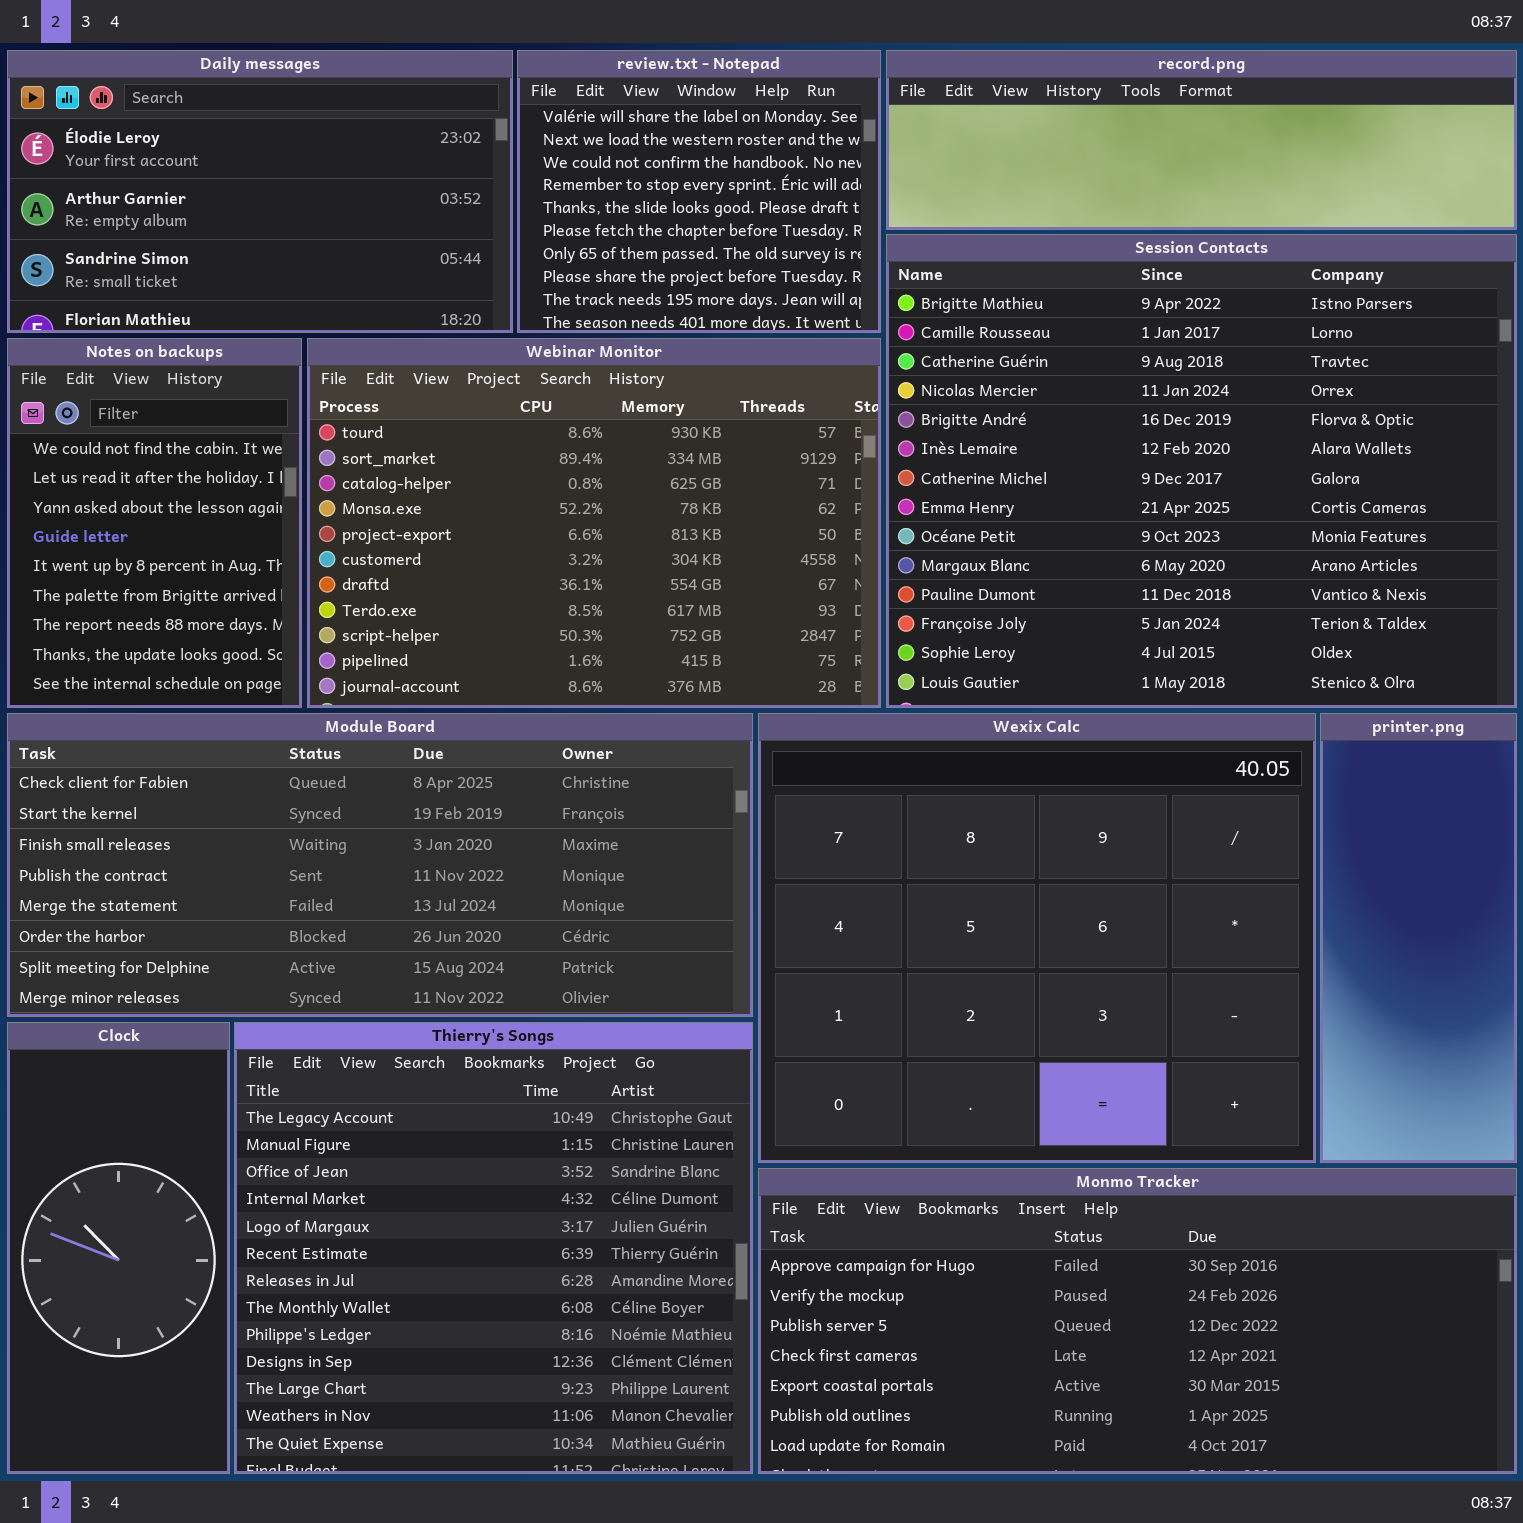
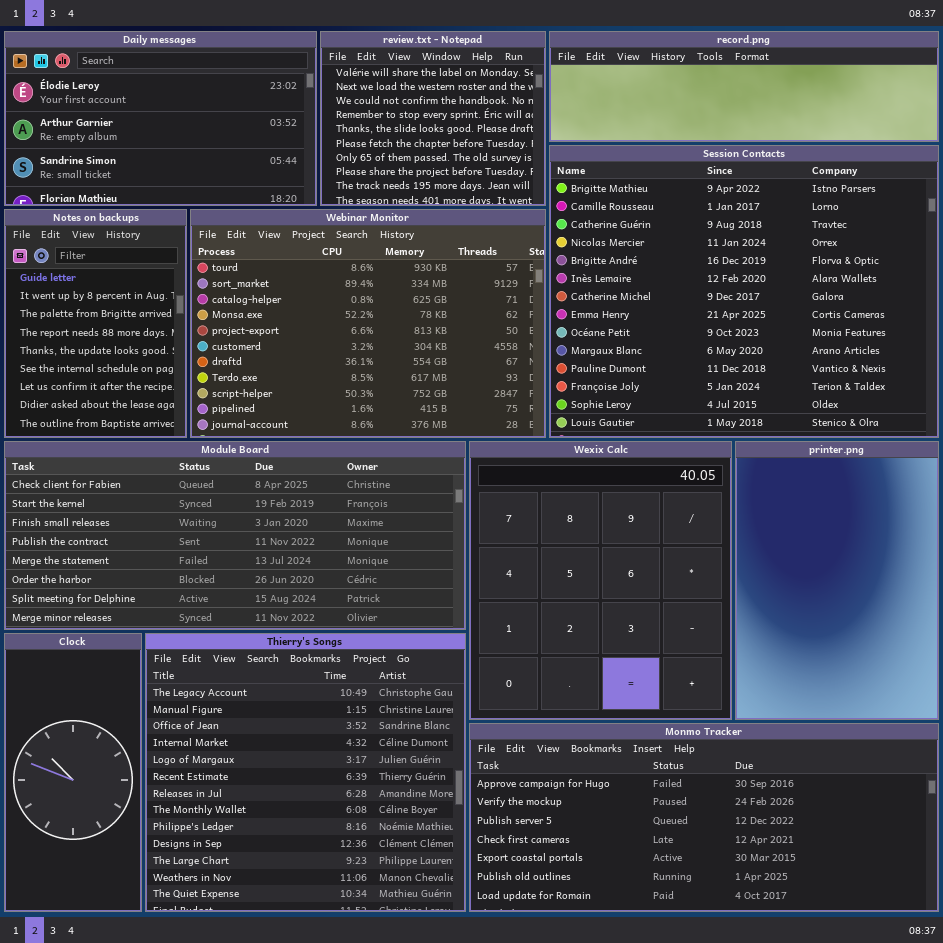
Notes on backups: [7,338,302,708] -> [4,209,187,438], scrolled down 3 rows
Wexix Calc: [758,713,1316,1163] -> [469,441,732,720], resized
printer.png: [1320,713,1517,1163] -> [735,441,939,720], resized

